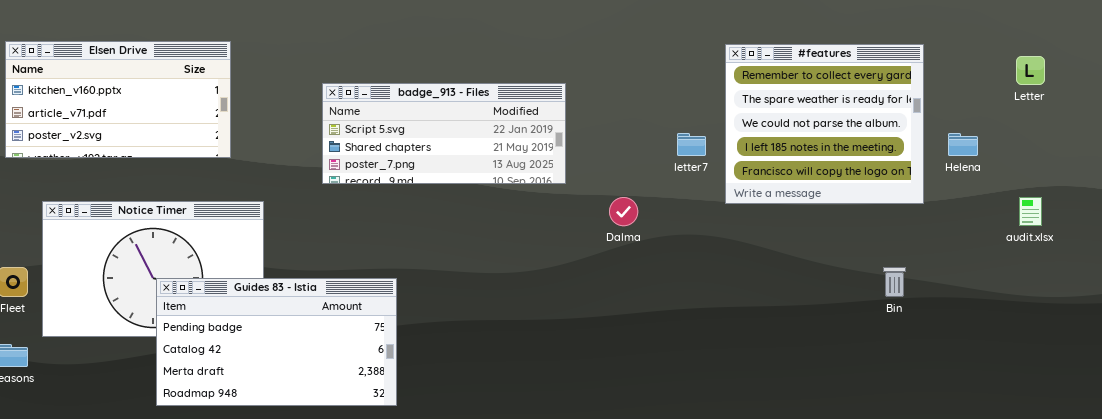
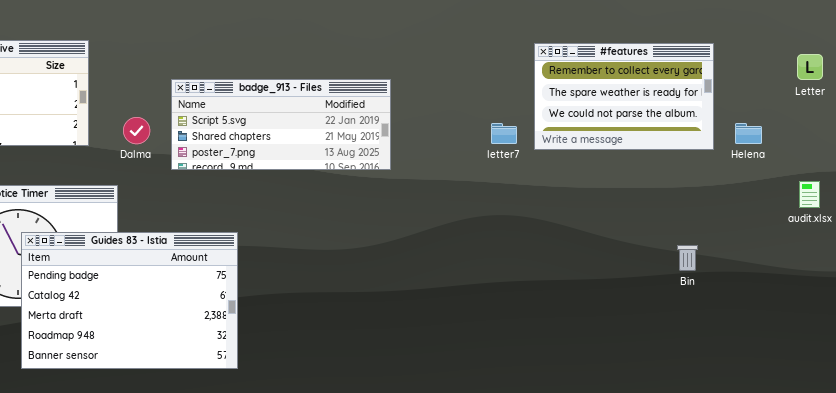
#features: [725,44,924,204] -> [534,43,714,150], resized
Dalma: [609,197,638,226] -> [123,117,150,144], moved
Guides 83 - Istia: [156,278,397,406] -> [21,232,238,369], resized

